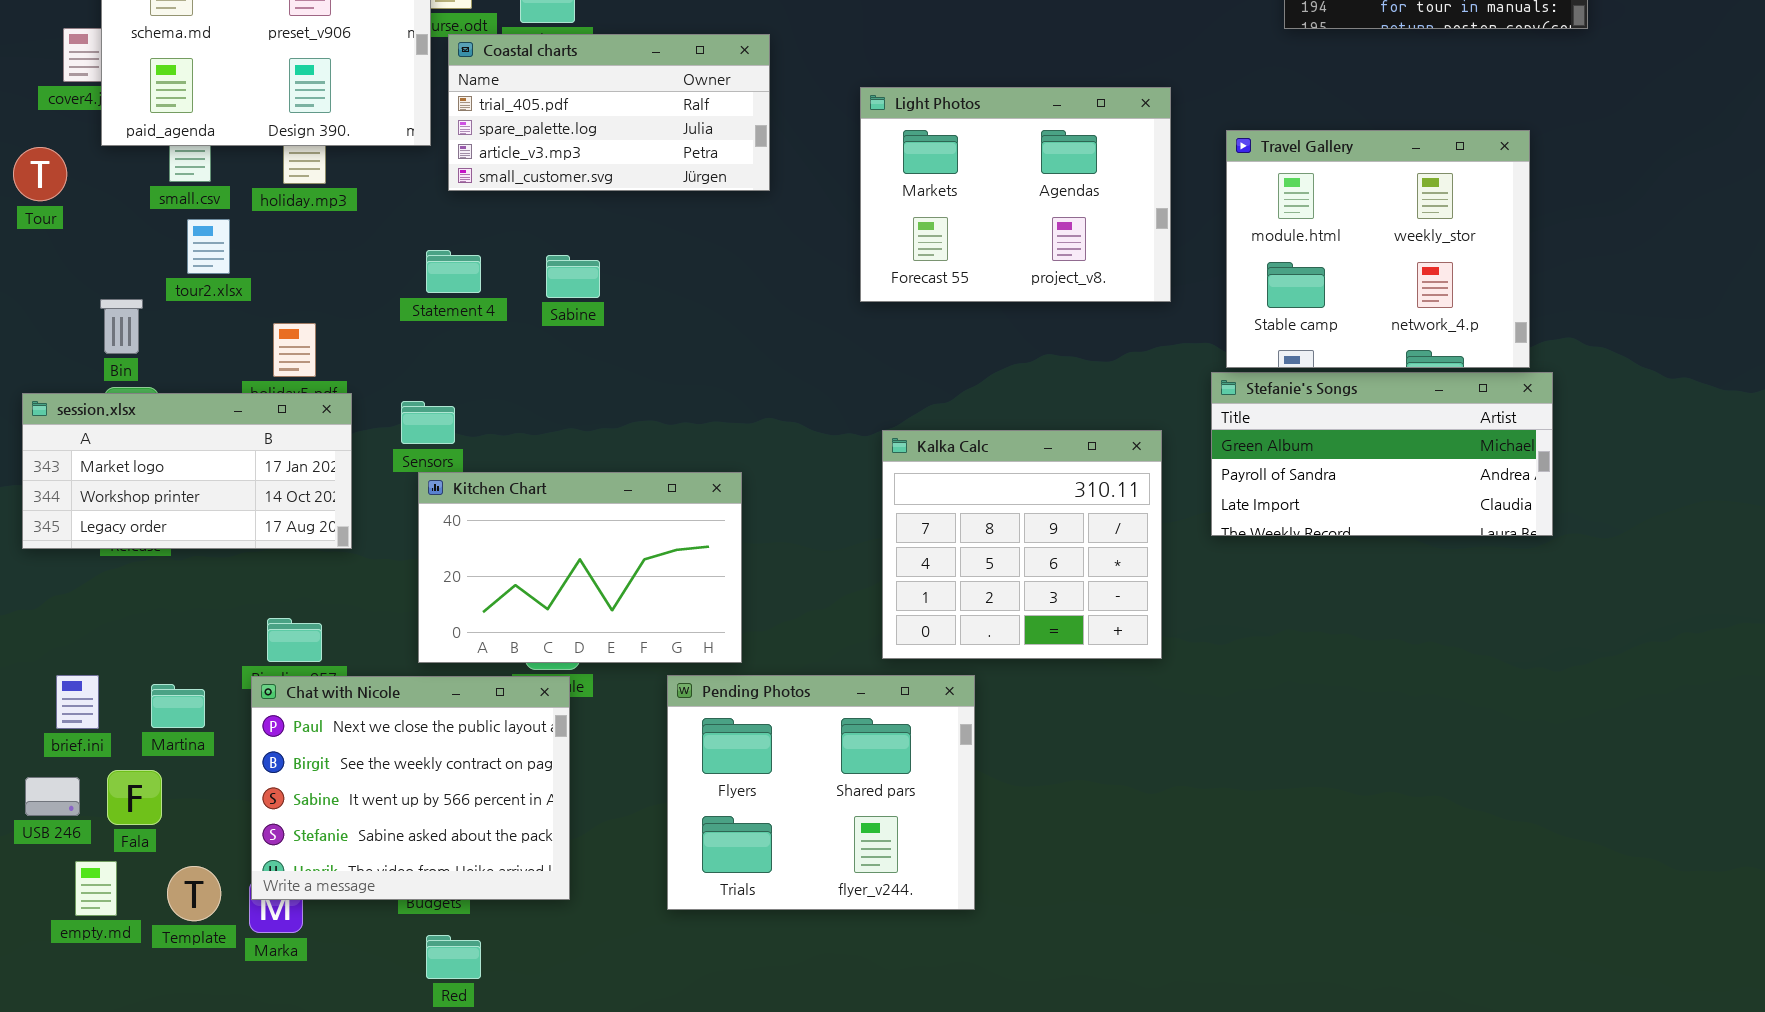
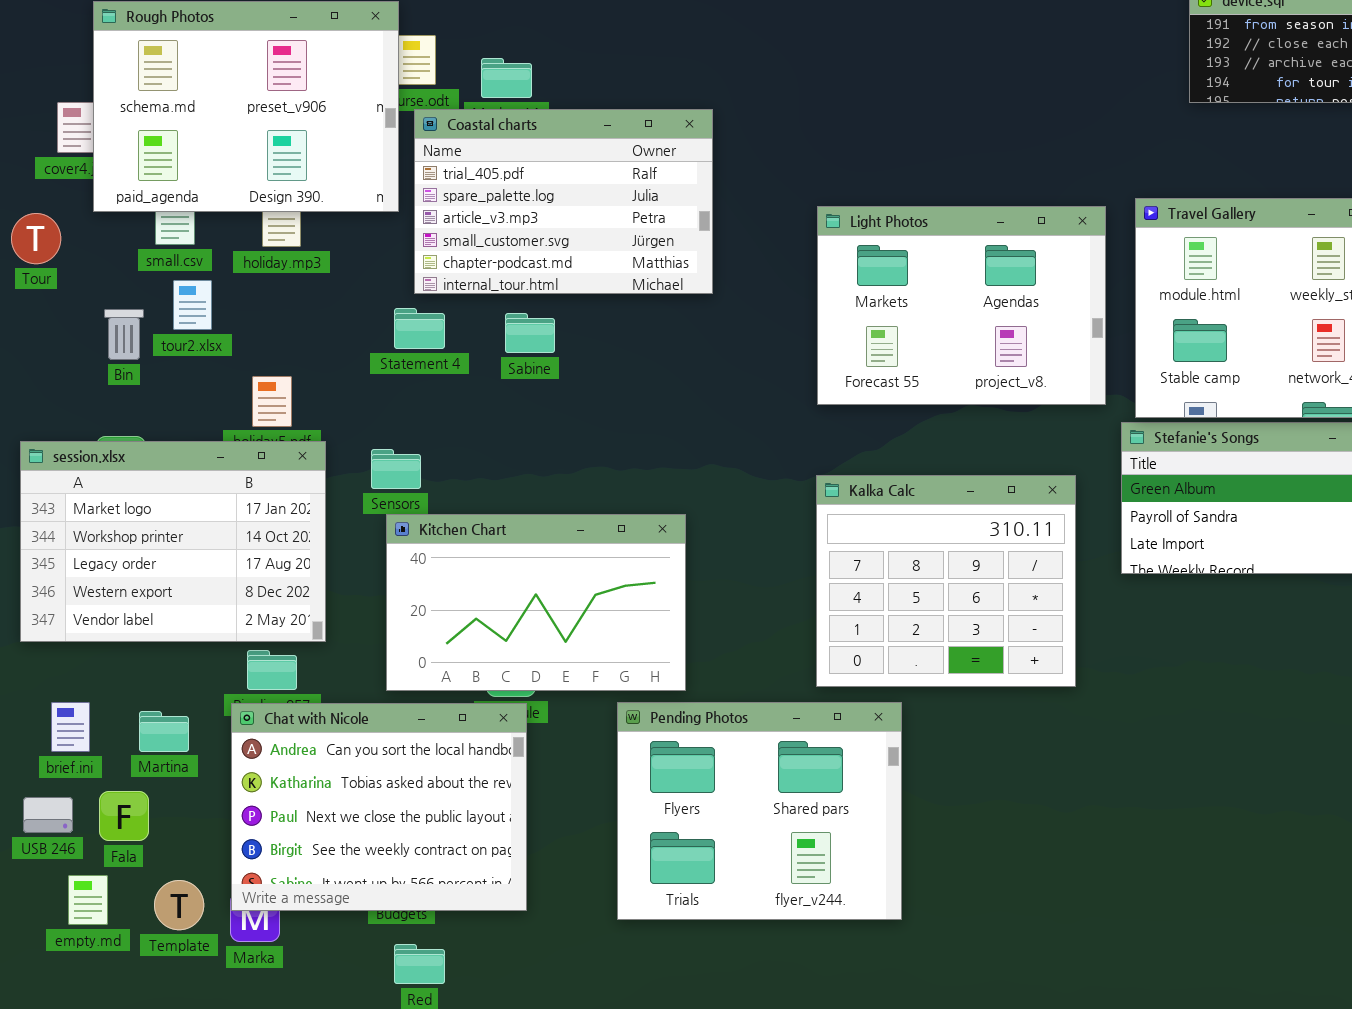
Coastal charts: [448,34,770,191] -> [414,109,713,294], resized
Light Photos: [860,87,1171,302] -> [817,206,1106,405], moved
Bin: [100,299,143,354] -> [104,309,144,360], moved
session.xlsx: [22,393,352,549] -> [20,441,326,642], resized
Chat with Nicole: [251,676,570,900] -> [231,703,527,911], scrolled up 2 rows

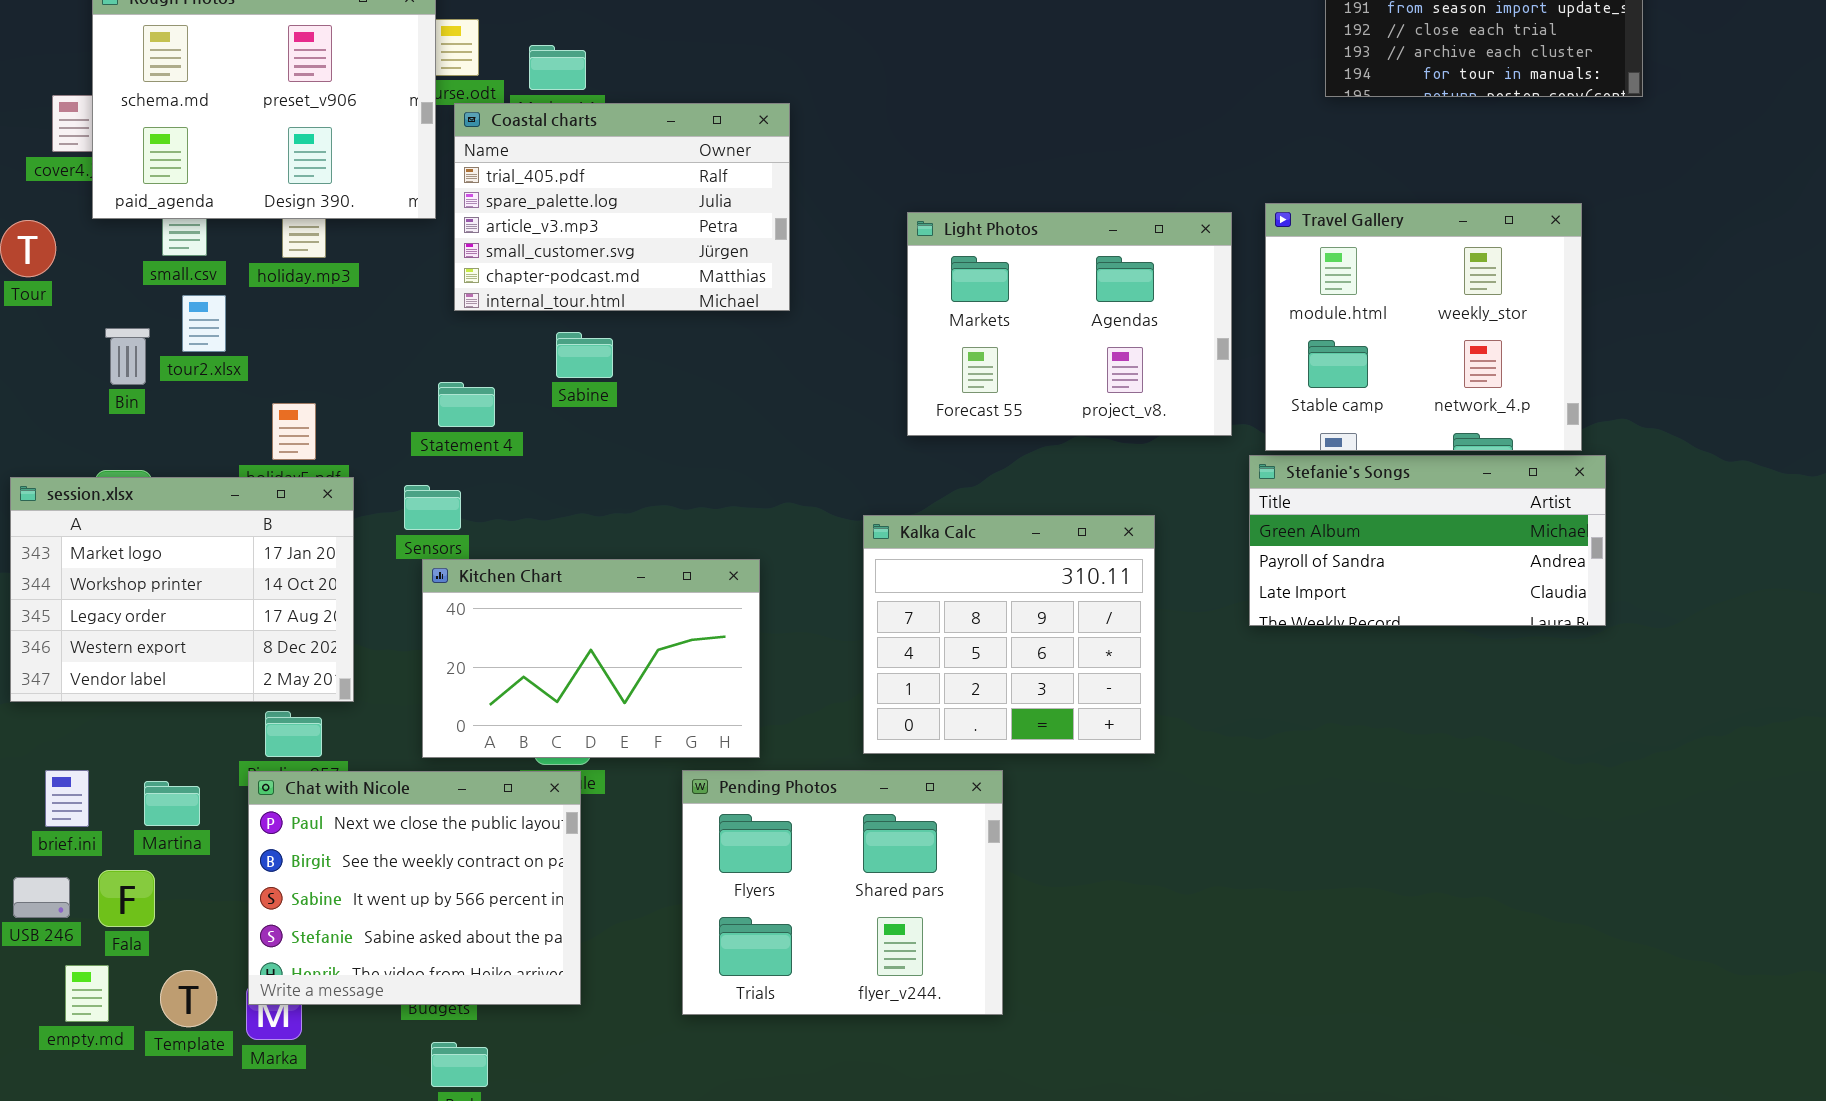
Statement 4: [394,308,445,349] -> [438,382,495,427], moved
Kalka Calc: [816,475,1076,687] -> [863,515,1155,754], moved
Chat with Nicole: [231,703,527,911] -> [248,771,581,1005], scrolled down 2 rows

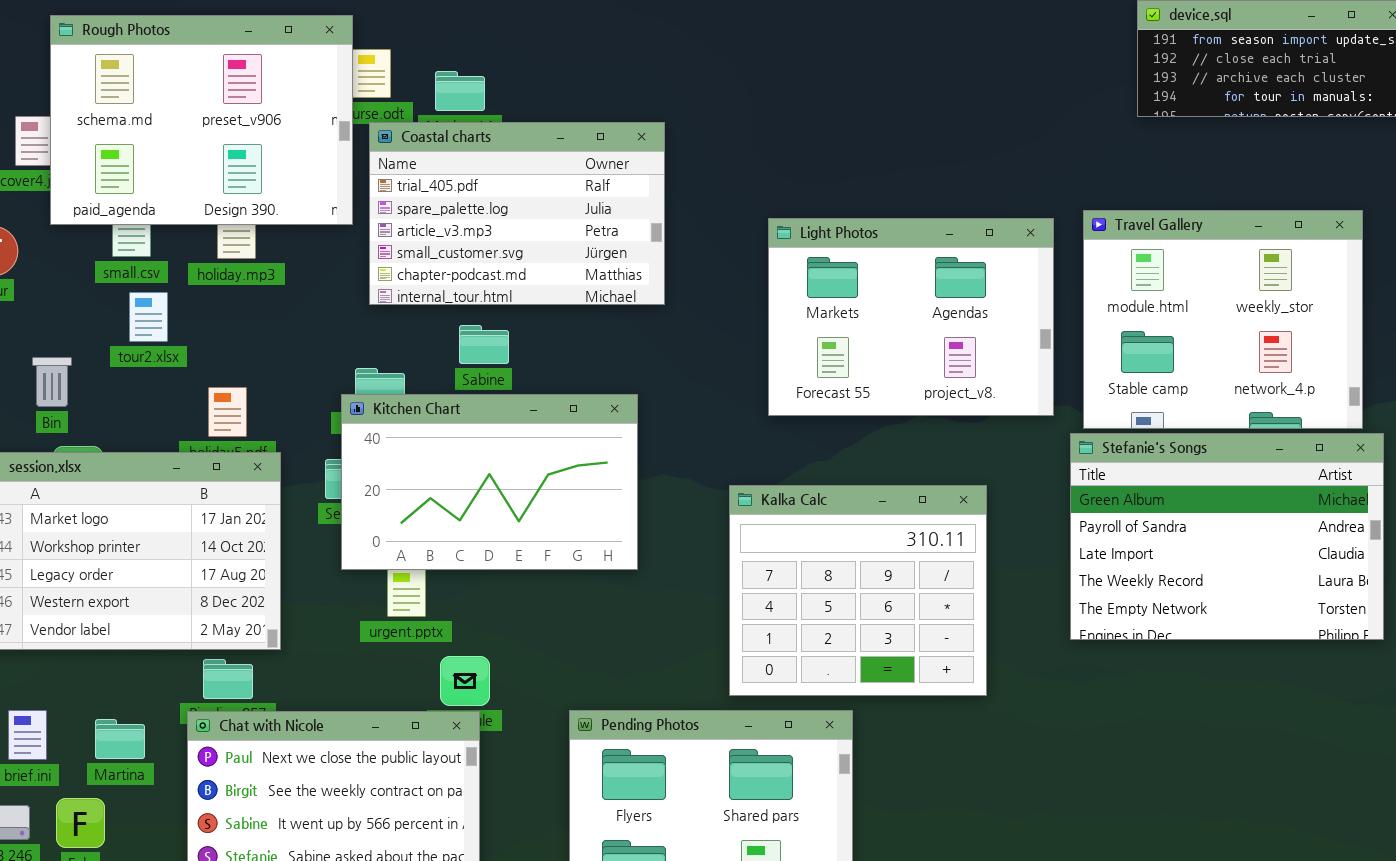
Bin: [105,328,150,385] -> [32,357,72,407], moved
Stefanie's Songs: [1249,455,1606,626] -> [1070,433,1384,640], resized
Kitchen Chart: [422,559,760,758] -> [341,394,638,570], moved

